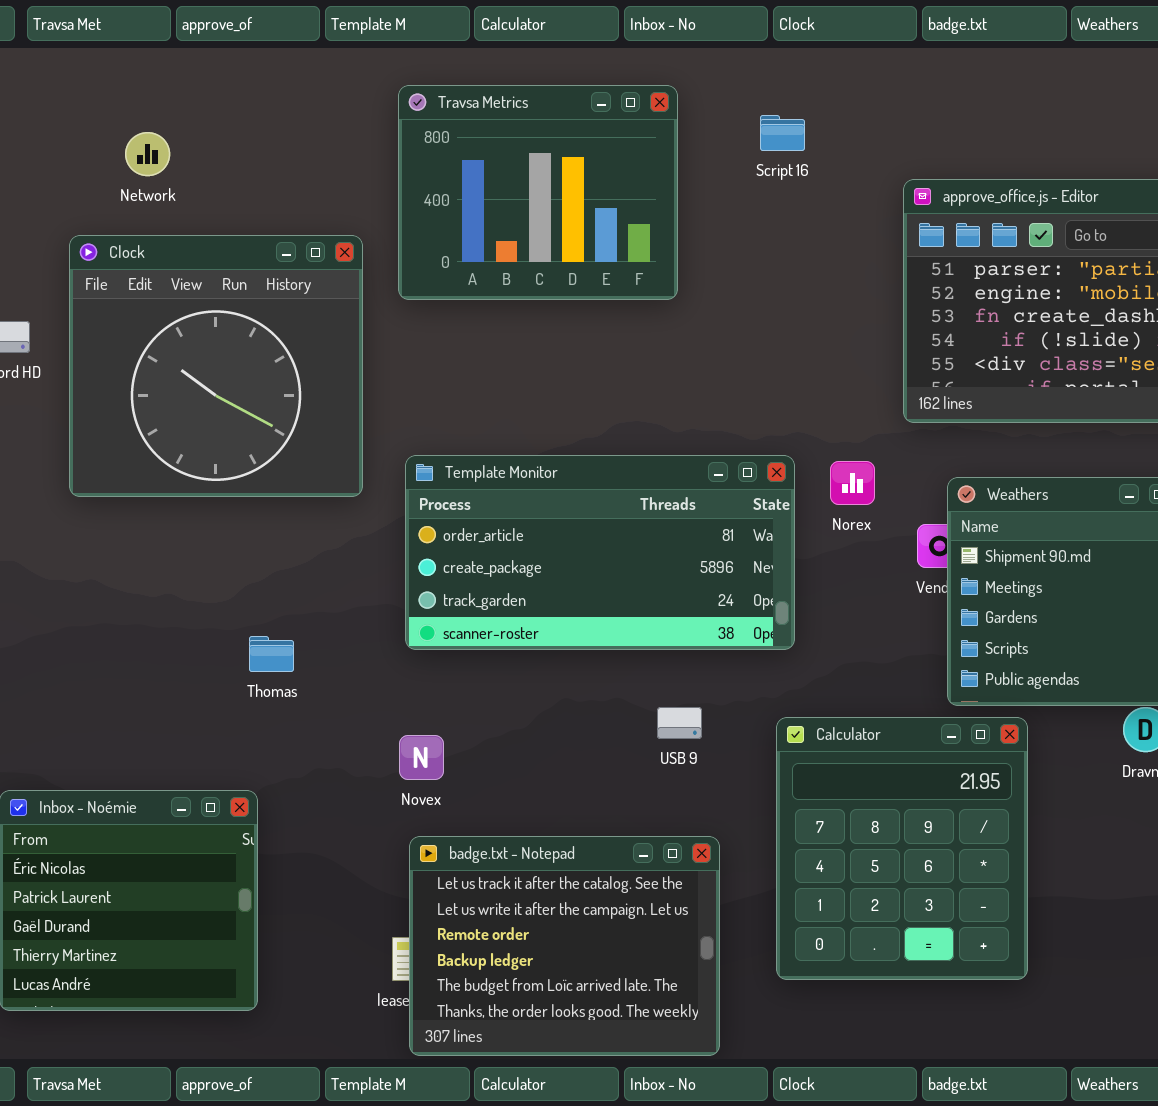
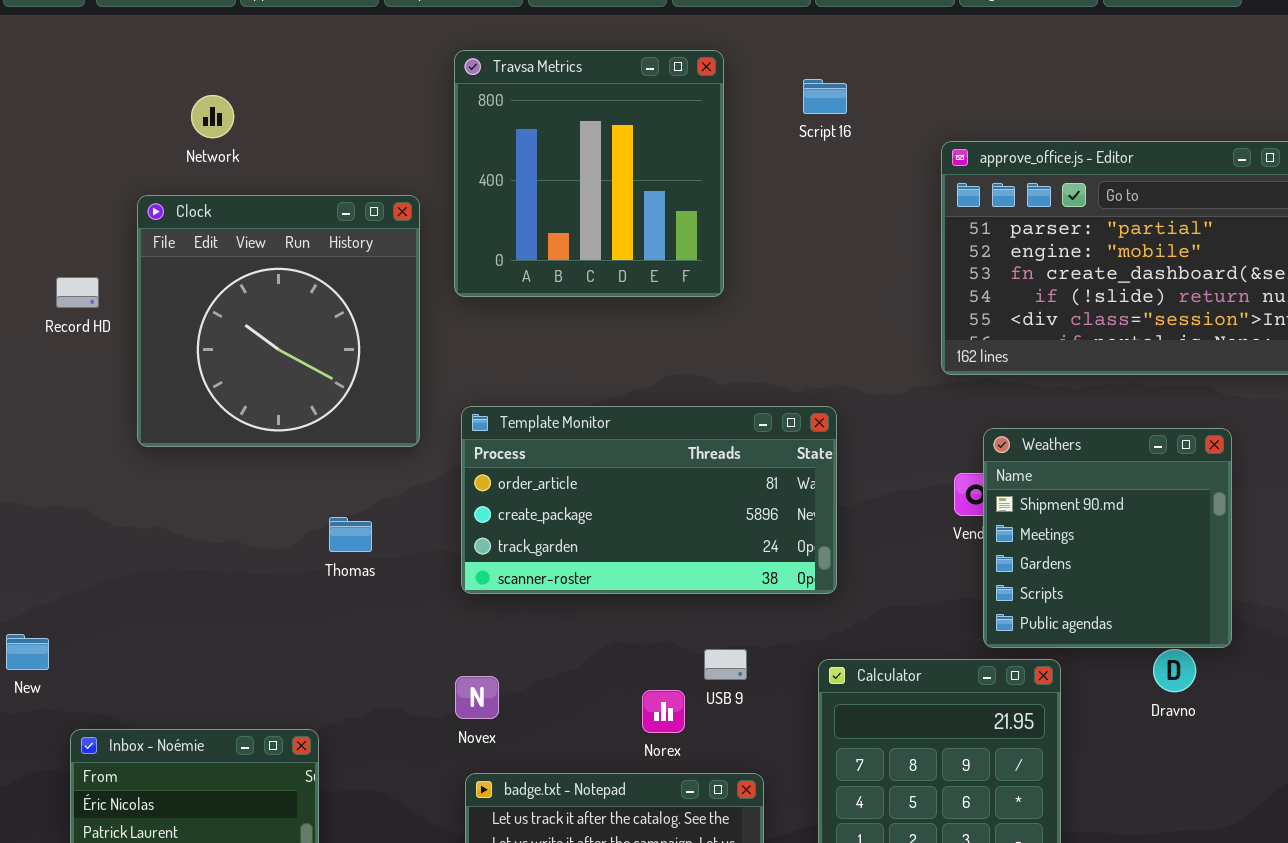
Travsa Metrics: [398,85,678,300] -> [454,50,724,297], resized
Norex: [830,461,875,505] -> [642,690,685,733], moved
Thomas: [249,636,294,672] -> [329,517,372,552], moved

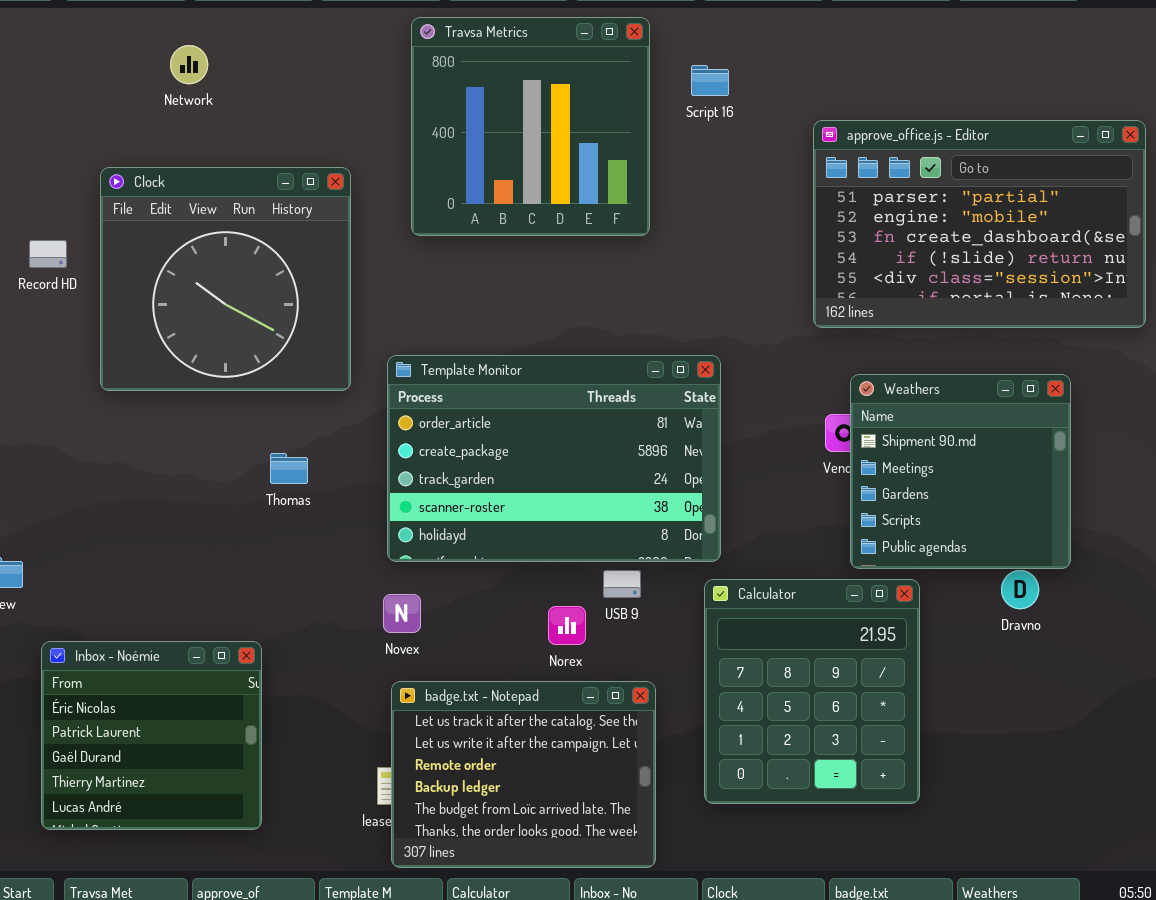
Travsa Metrics: [454,50,724,297] -> [411,17,650,236], moved
Network: [191,95,234,138] -> [170,45,208,84], moved
Template Monitor: [461,406,837,594] -> [387,355,721,562], resized

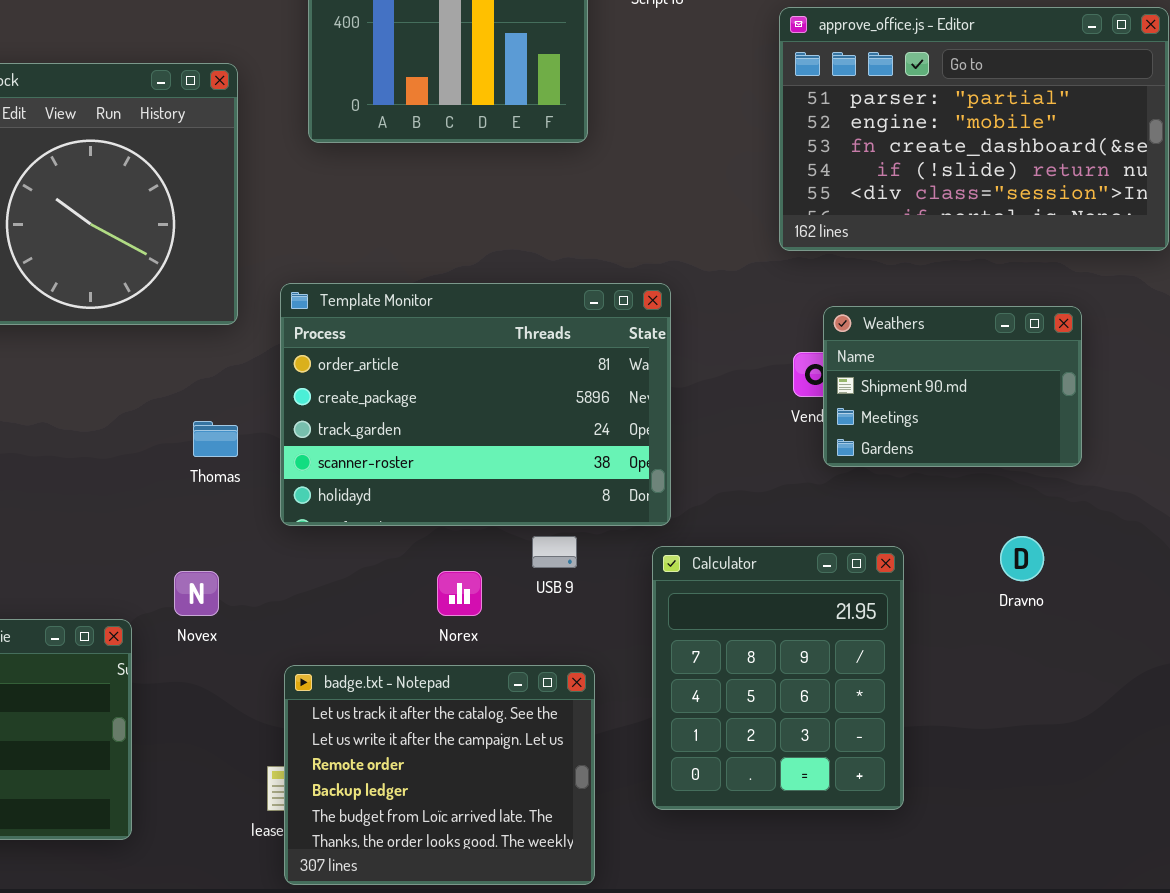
Weathers: [850,374,1071,569] -> [823,306,1082,467], resized
Thomas: [270,453,308,484] -> [193,421,238,457], moved
Novex: [383,594,421,633] -> [174,571,219,616], moved
Norex: [548,606,586,645] -> [437,571,482,616], moved

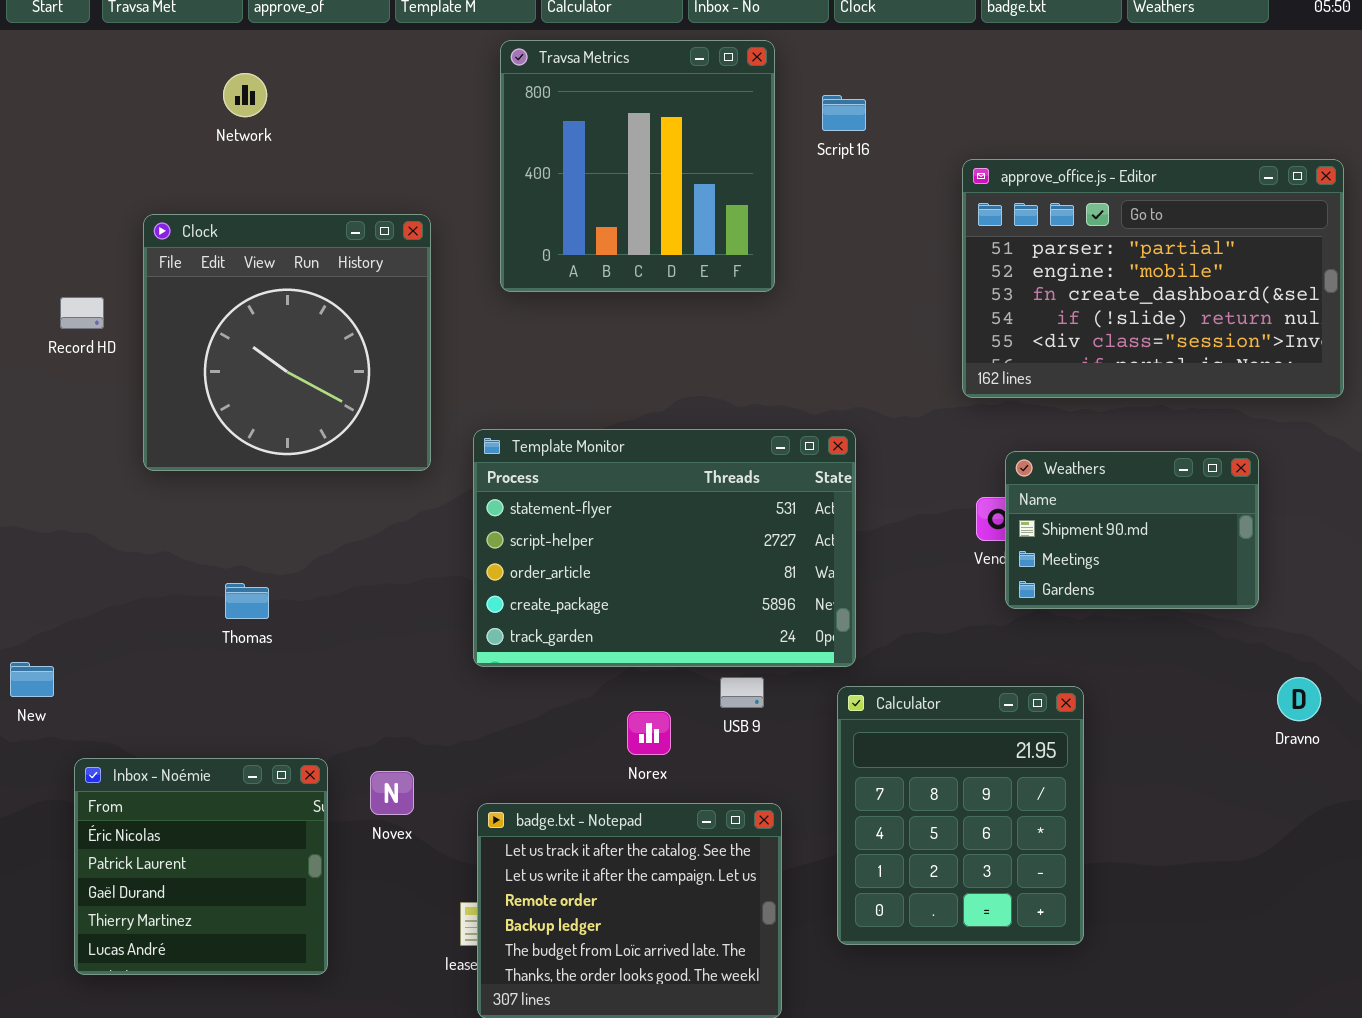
Template Monitor: [280,283,671,526] -> [473,429,856,667], scrolled up 2 rows
Thomas: [193,421,238,457] -> [225,583,269,619], moved
Dravno: [1000,536,1044,581] -> [1277,677,1321,721], moved
Novex: [174,571,219,616] -> [370,771,414,815], moved

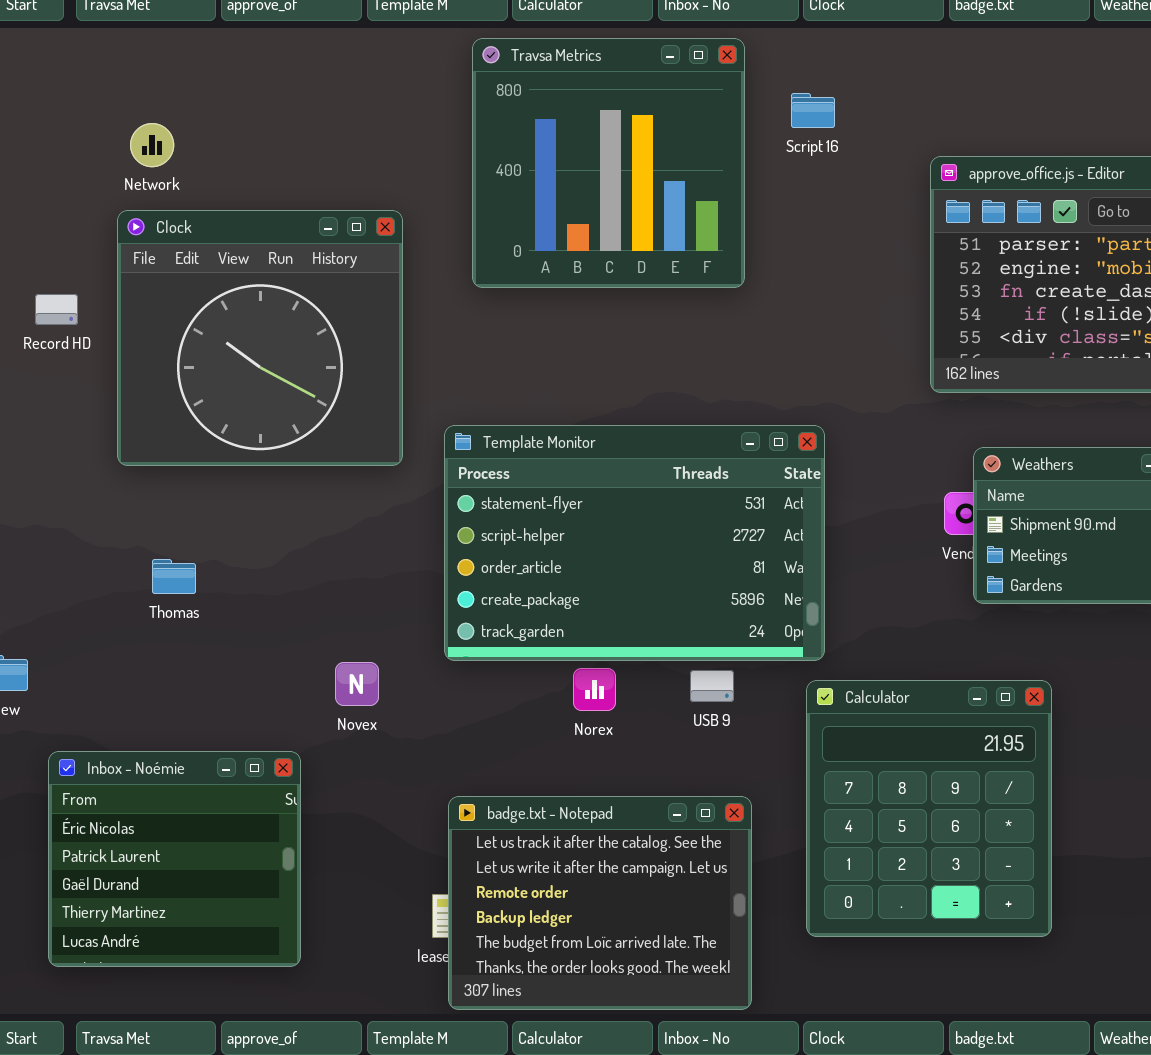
Network: [223,73,267,117] -> [130,123,174,167], moved
Thomas: [225,583,269,619] -> [152,559,196,594], moved
Norex: [627,711,671,755] -> [573,668,616,711], moved
Novex: [370,771,414,815] -> [335,662,379,706], moved

